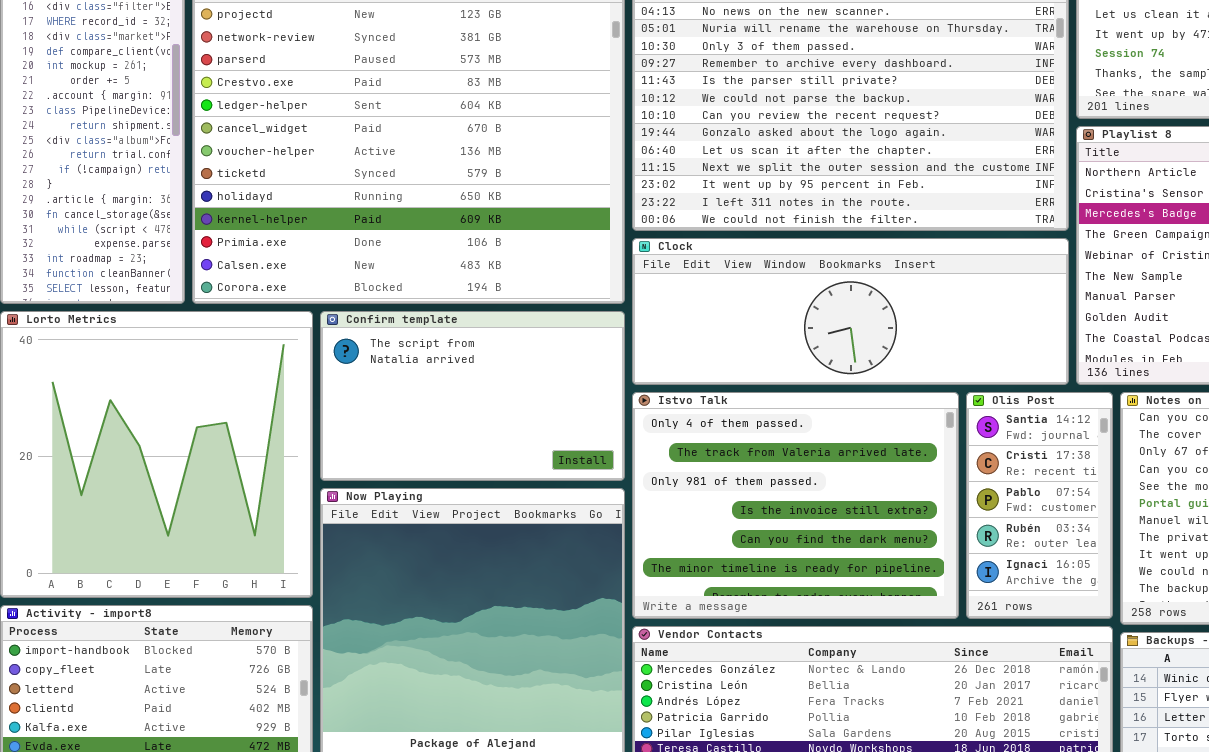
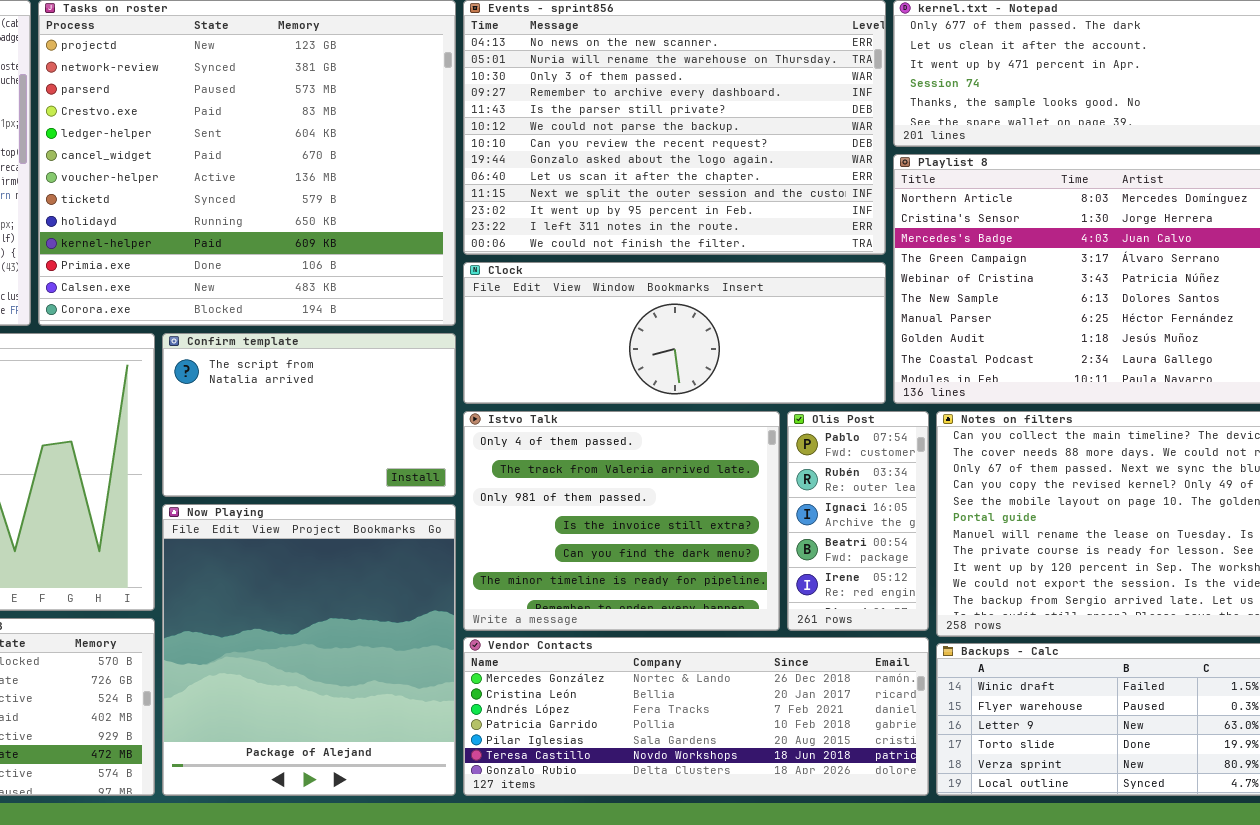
Olis Post: [966,392,1113,619] -> [787,411,929,631], scrolled down 2 rows

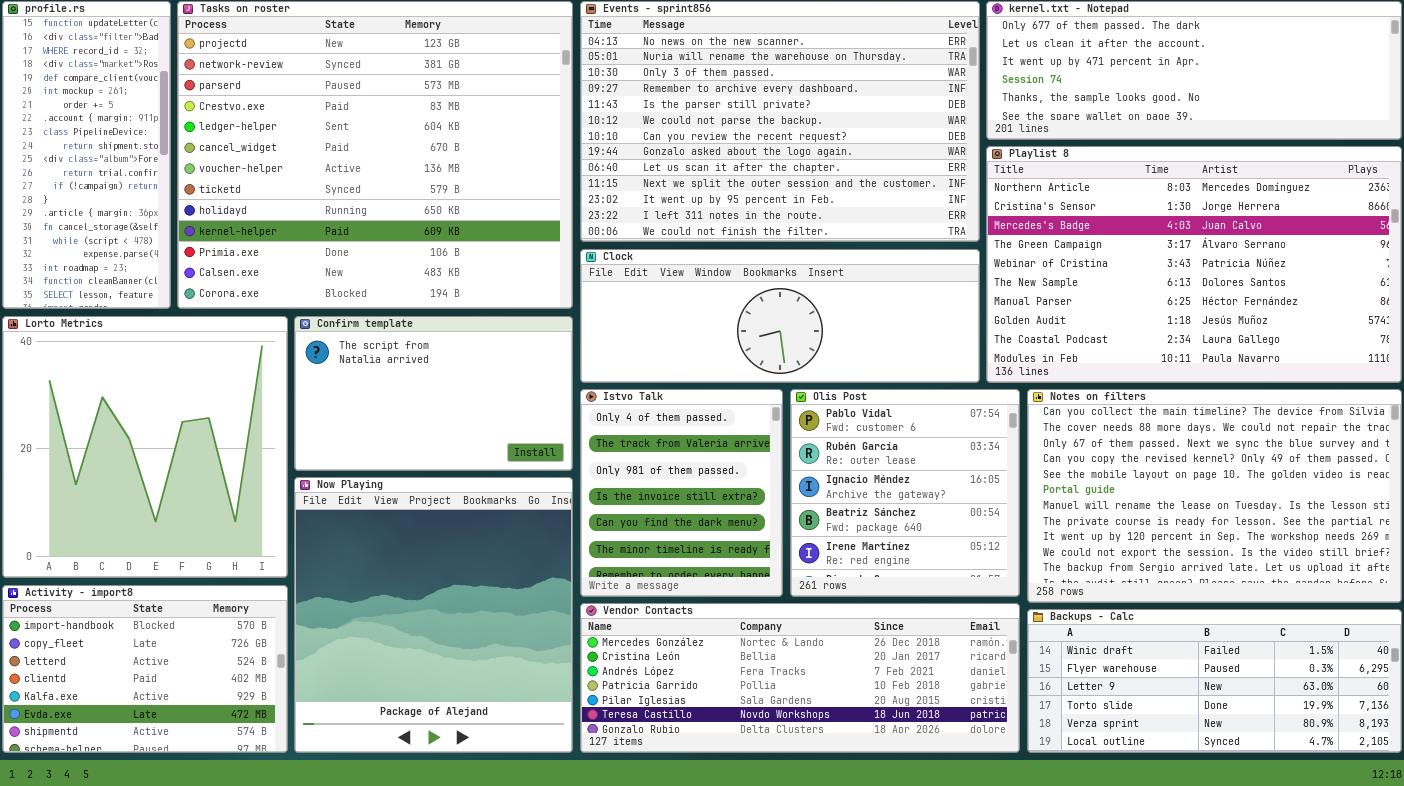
Istvo Talk: [463,411,780,631] -> [580,389,783,597], resized
Olis Post: [787,411,929,631] -> [790,389,1020,597], resized

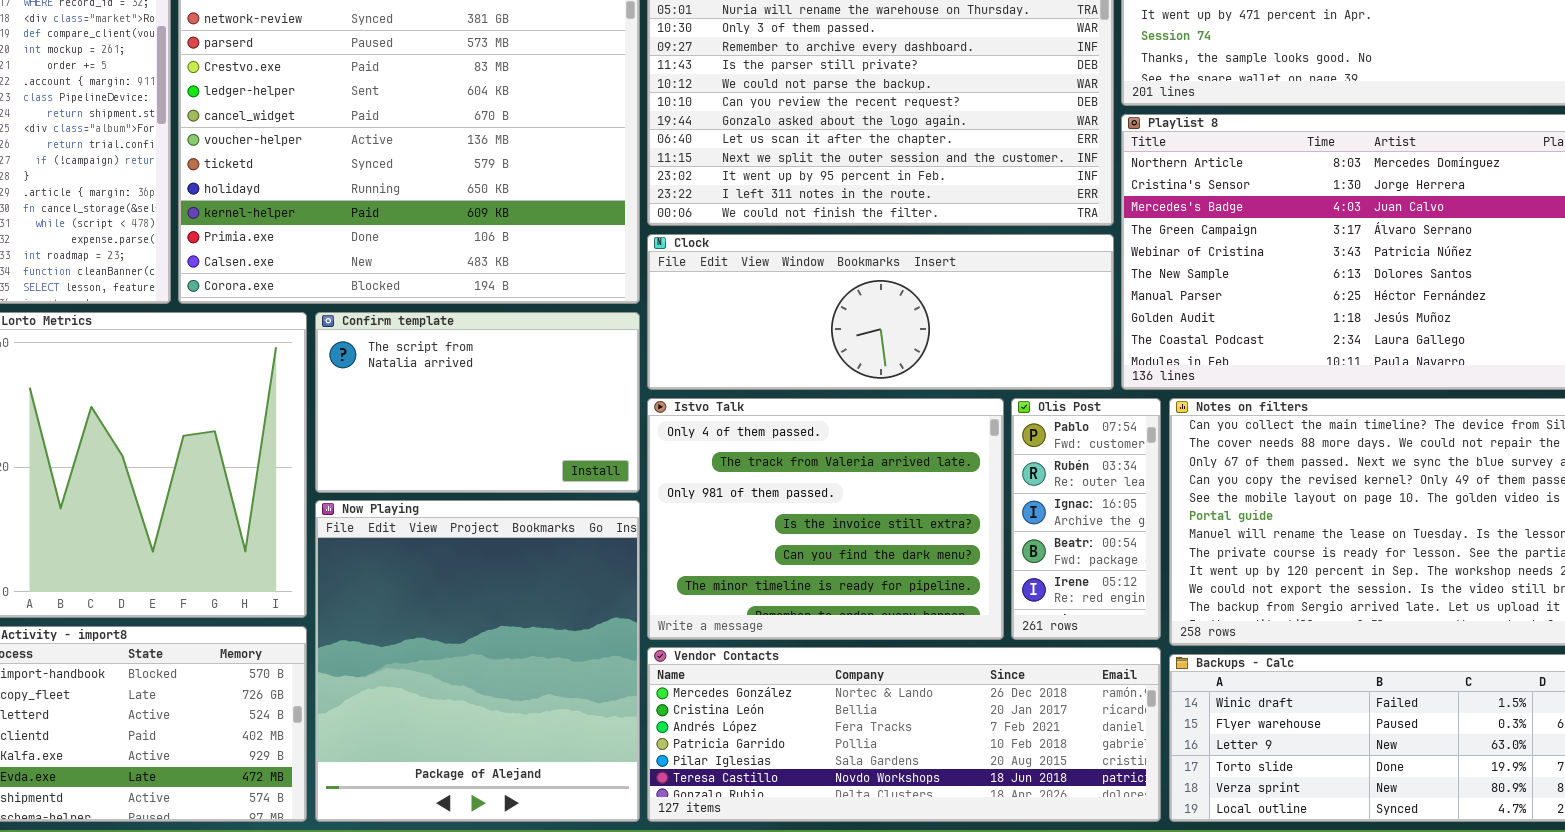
Istvo Talk: [580,389,783,597] -> [647,398,1004,640], resized
Olis Post: [790,389,1020,597] -> [1011,398,1161,640], resized

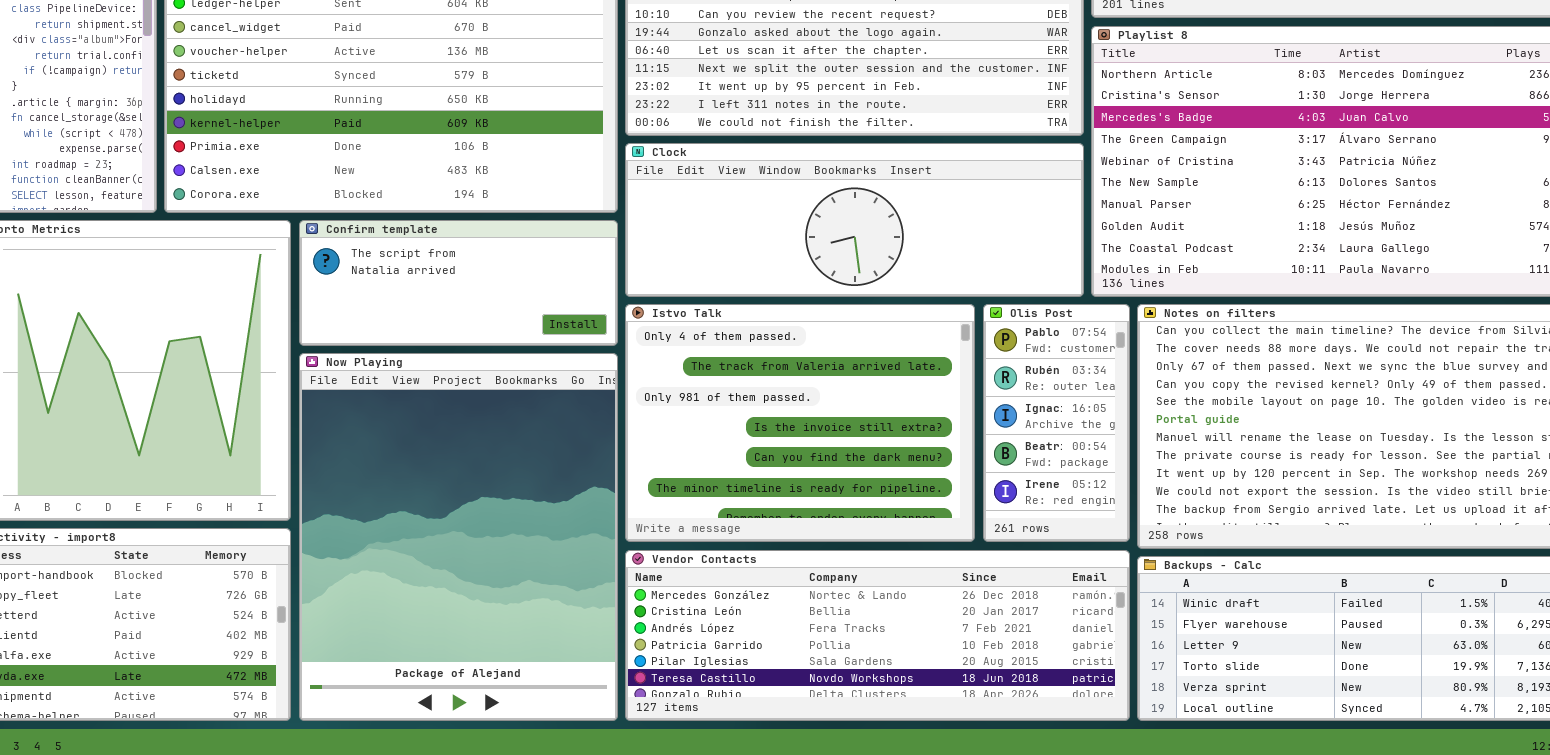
Confirm template: [315,312,640,493] -> [299,220,618,346], resized
Now Playing: [315,500,640,822] -> [299,353,618,721], resized

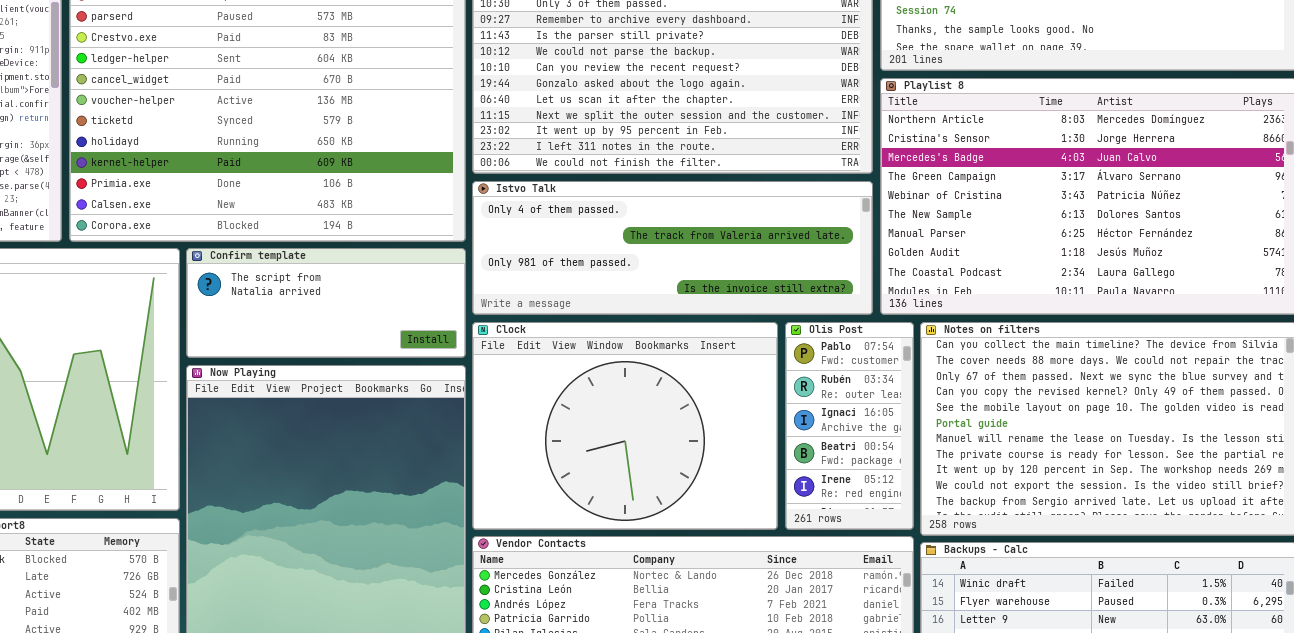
Clock: [625,143,1084,297] -> [472,322,778,530], moved, resized
Istvo Talk: [625,304,975,542] -> [472,181,873,315], moved, resized

